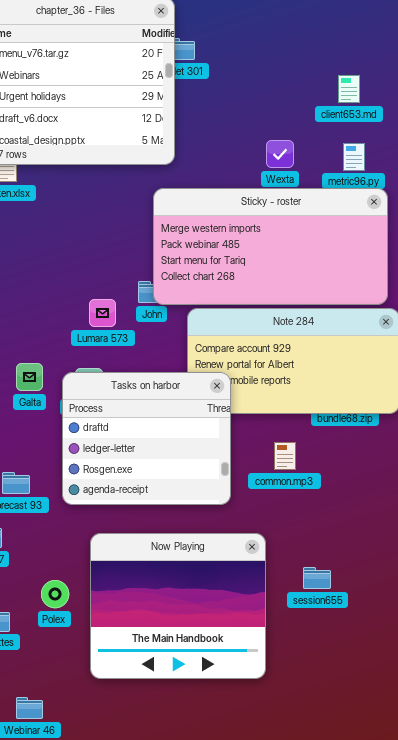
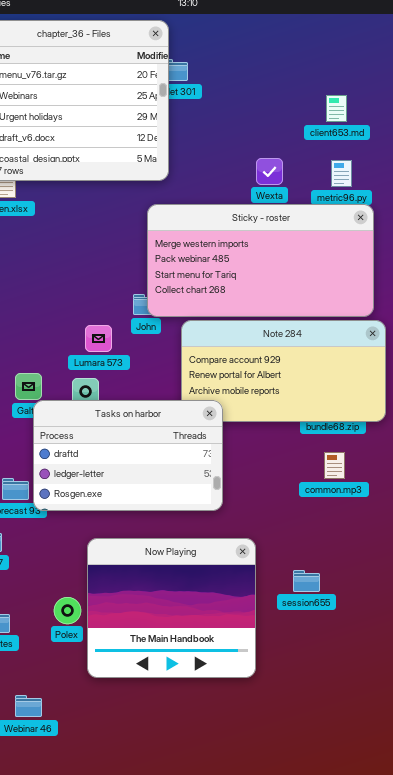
Lumara 573: [89,299,116,327] -> [85,325,112,352], moved
Tasks on harbor: [62,372,231,505] -> [33,400,223,511], resized
common.mp3: [274,442,296,470] -> [324,452,345,479], moved
Polex: [41,580,69,608] -> [54,597,81,624], moved

